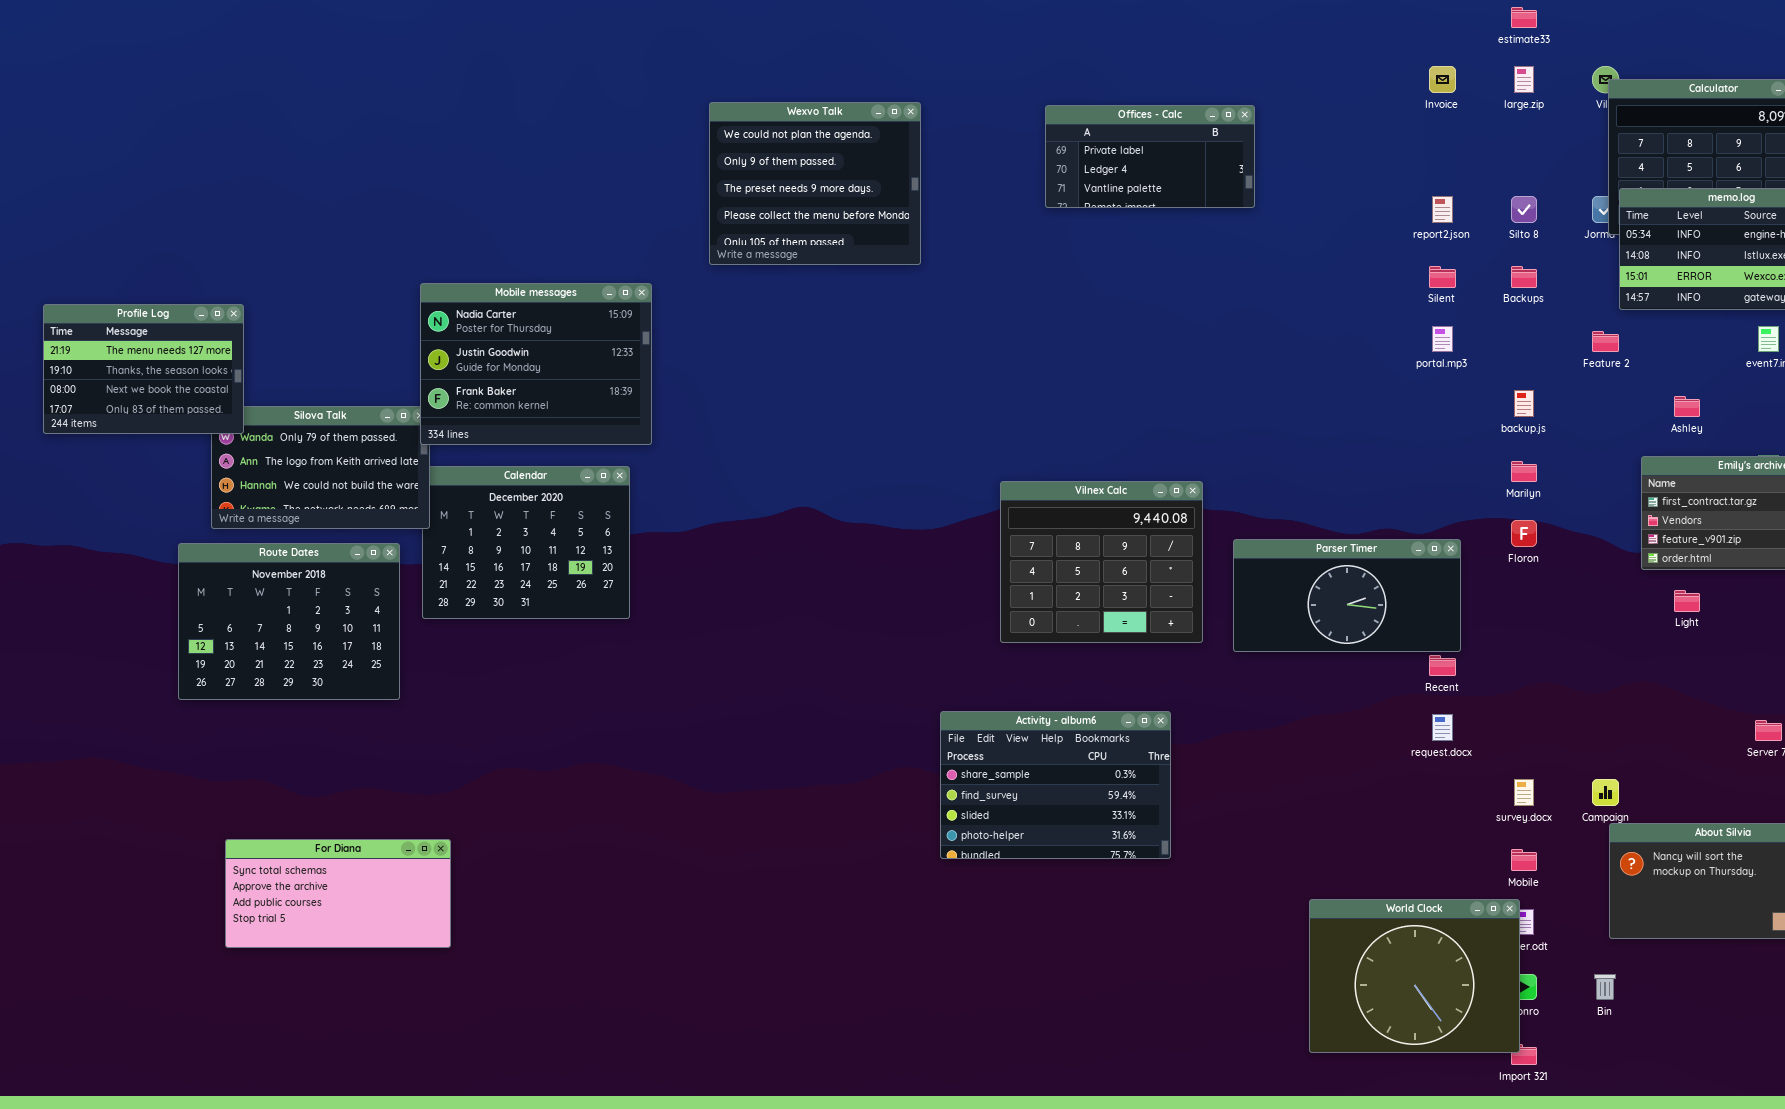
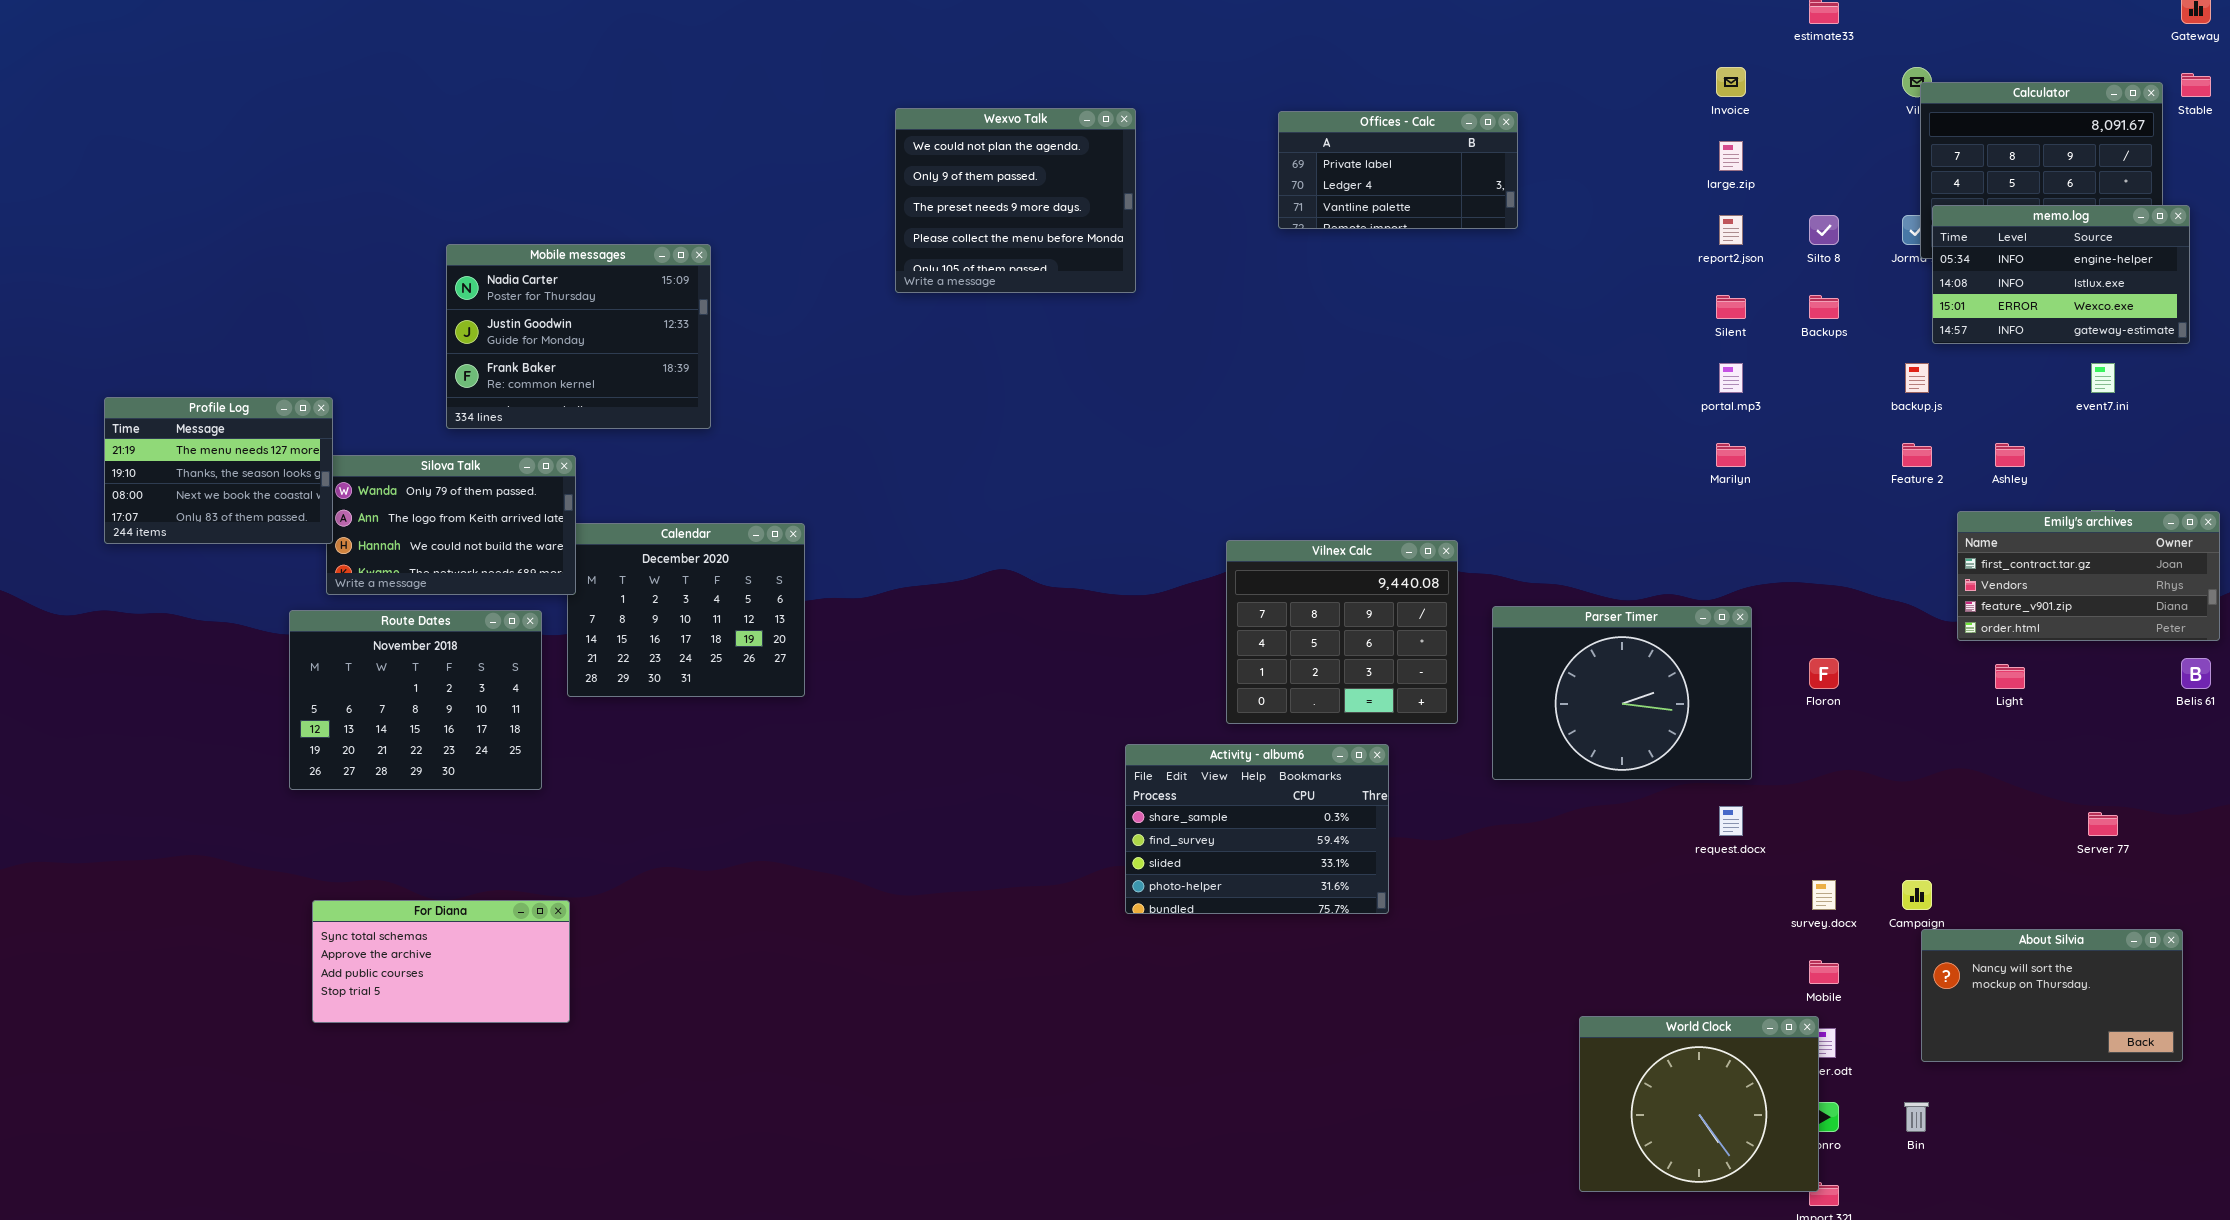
large.zip: [1514,66,1534,93] -> [1719,141,1743,171], moved
Mobile messages: [420,283,652,445] -> [446,244,711,429], moved
Profile Log: [43,304,244,434] -> [104,397,333,544], moved
Feature 2: [1592,331,1619,352] -> [1902,443,1932,467], moved
backup.js: [1514,390,1534,417] -> [1905,363,1929,393], moved
Marilyn: [1511,461,1537,482] -> [1716,443,1746,467], moved
Floron: [1511,520,1537,547] -> [1809,658,1839,689], moved
Parser Timer: [1233,539,1461,652] -> [1492,606,1752,780], resized
Activity - album6: [940,711,1171,859] -> [1125,744,1389,914], moved
For Diana: [225,839,451,948] -> [312,900,570,1023], moved

